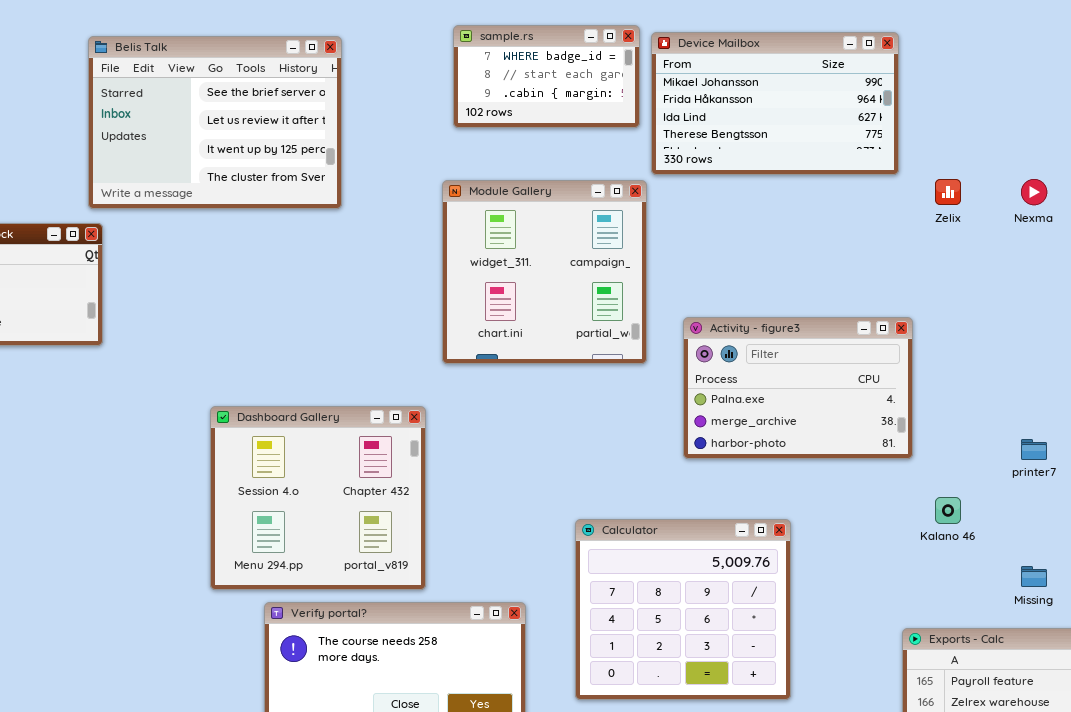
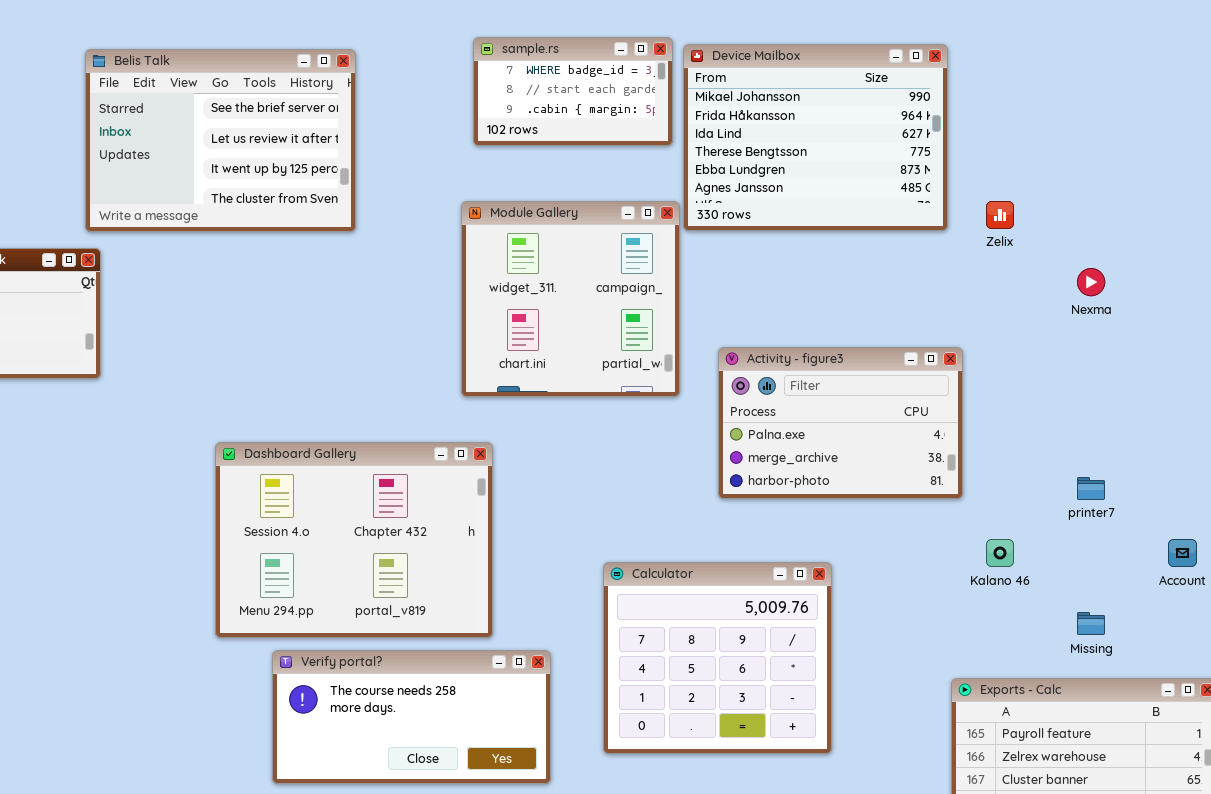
Device Mailbox: [651,32,899,175] -> [683,44,948,231], resized
Nexma: [1021,179,1047,205] -> [1077,268,1105,296], moved
Dashboard Gallery: [210,406,426,590] -> [215,442,493,638], resized

